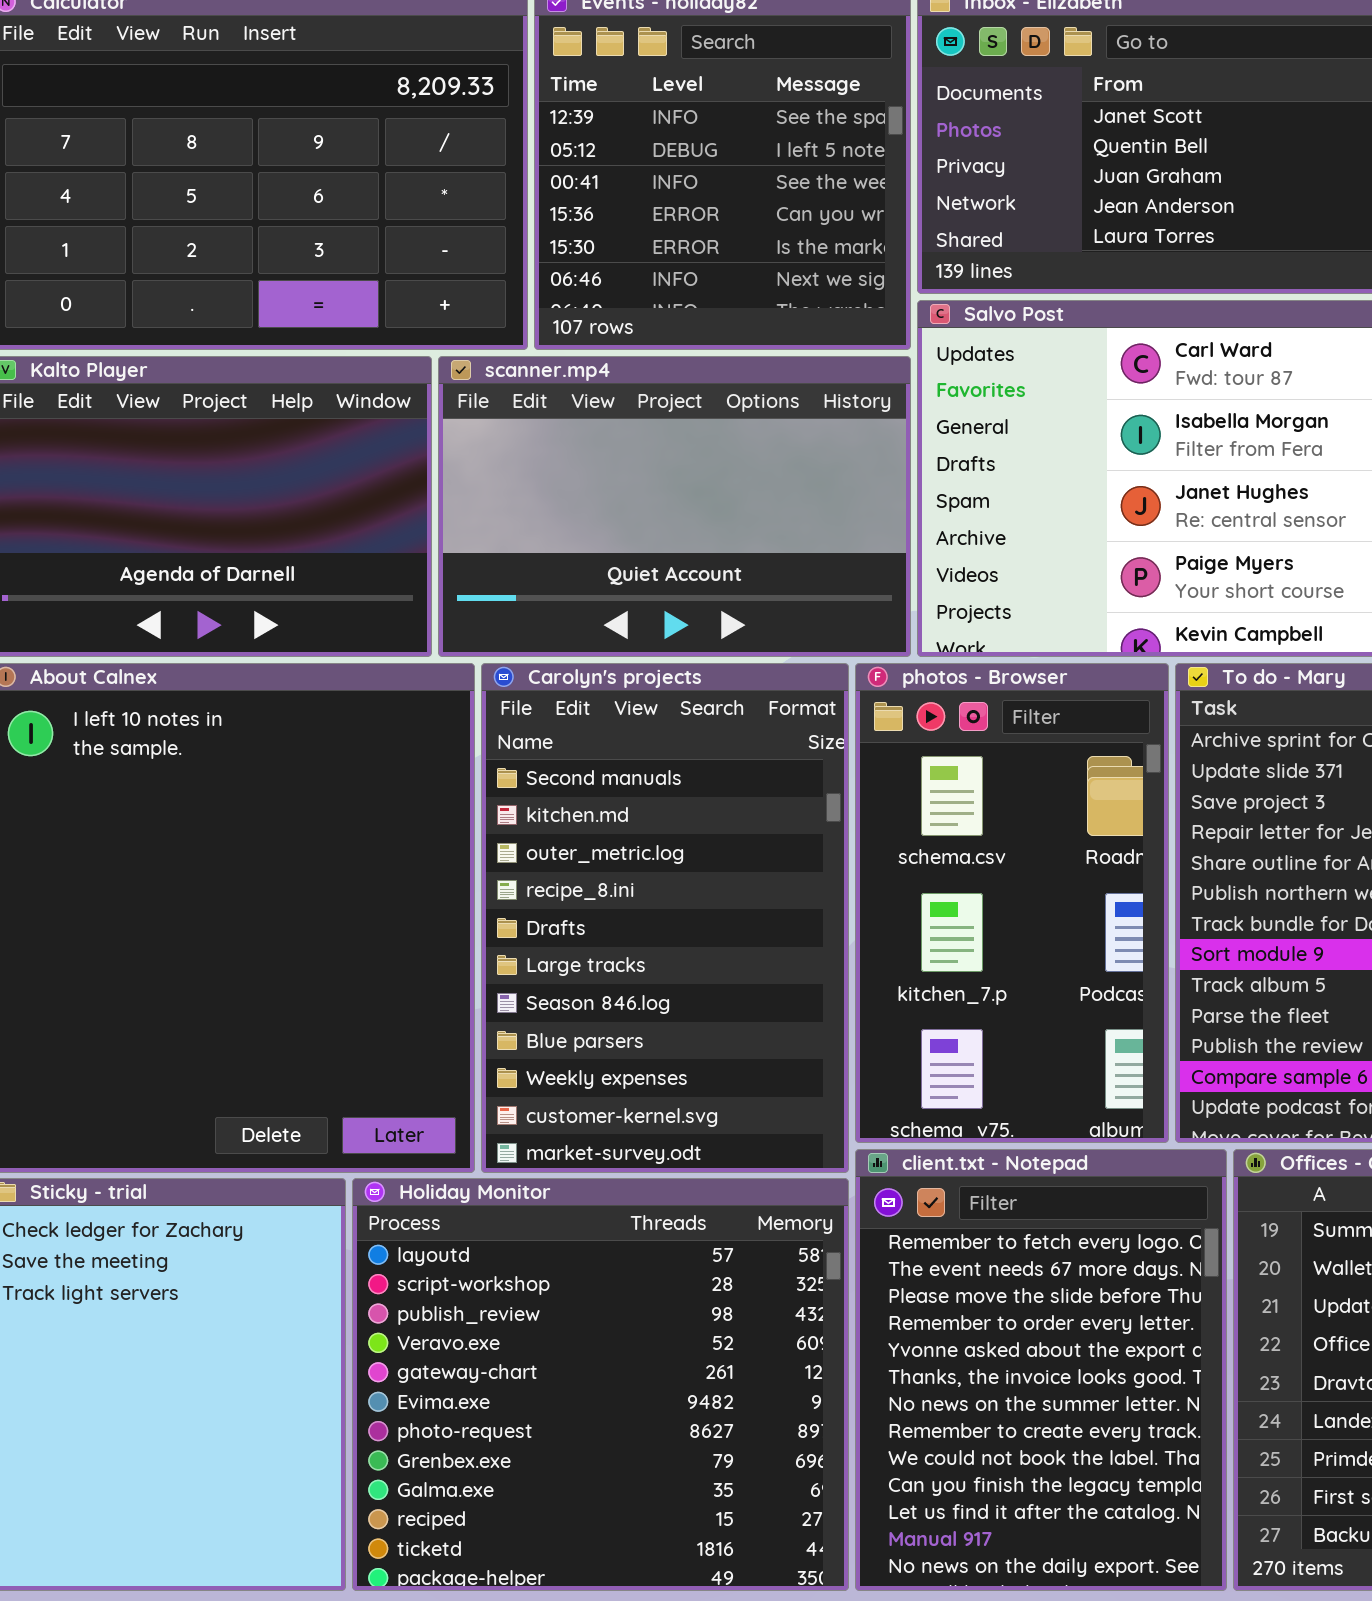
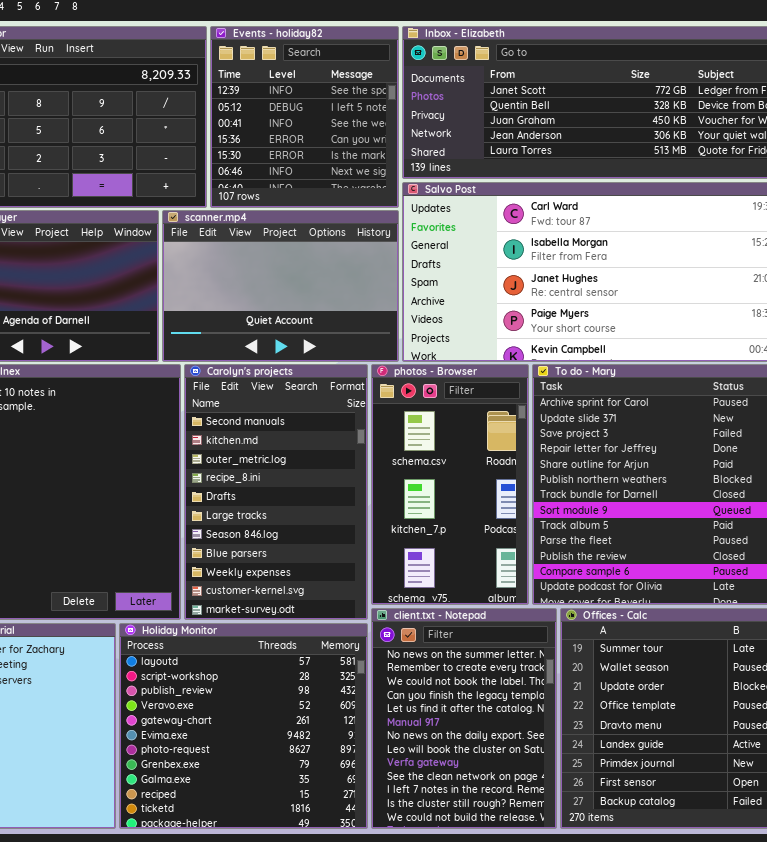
client.txt - Notepad: [855,1149,1227,1591] -> [371,608,557,829], scrolled down 6 rows

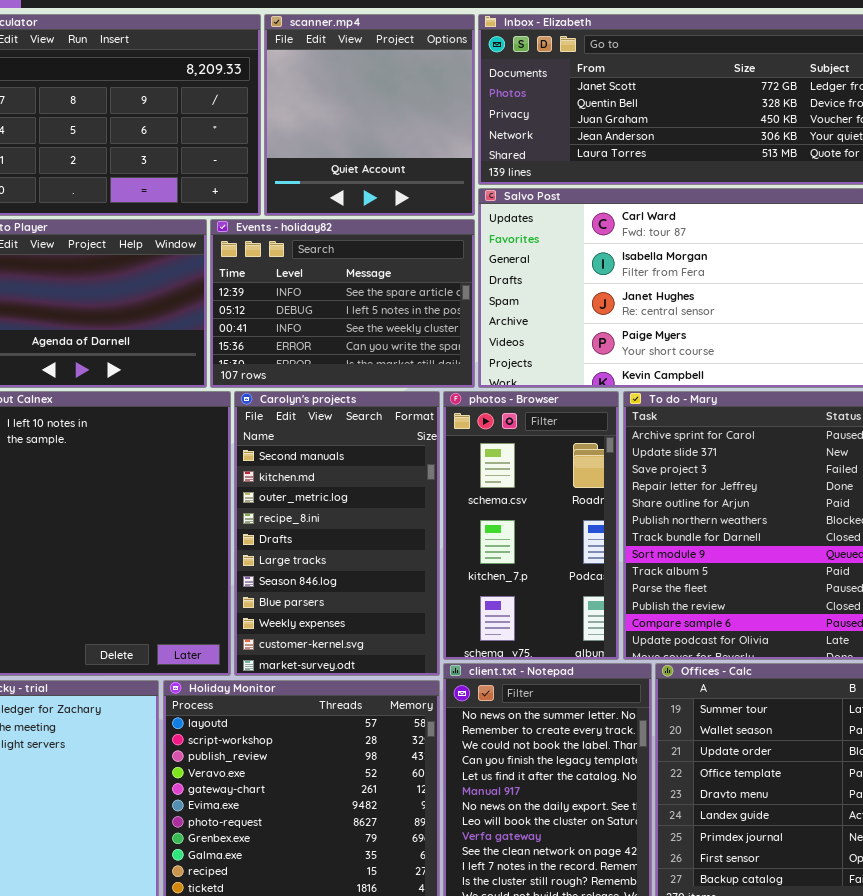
Events - holiday82: [210,26,399,208] -> [210,219,475,388], moved, resized
scanner.mp4: [162,210,399,362] -> [264,14,475,216], moved, resized

